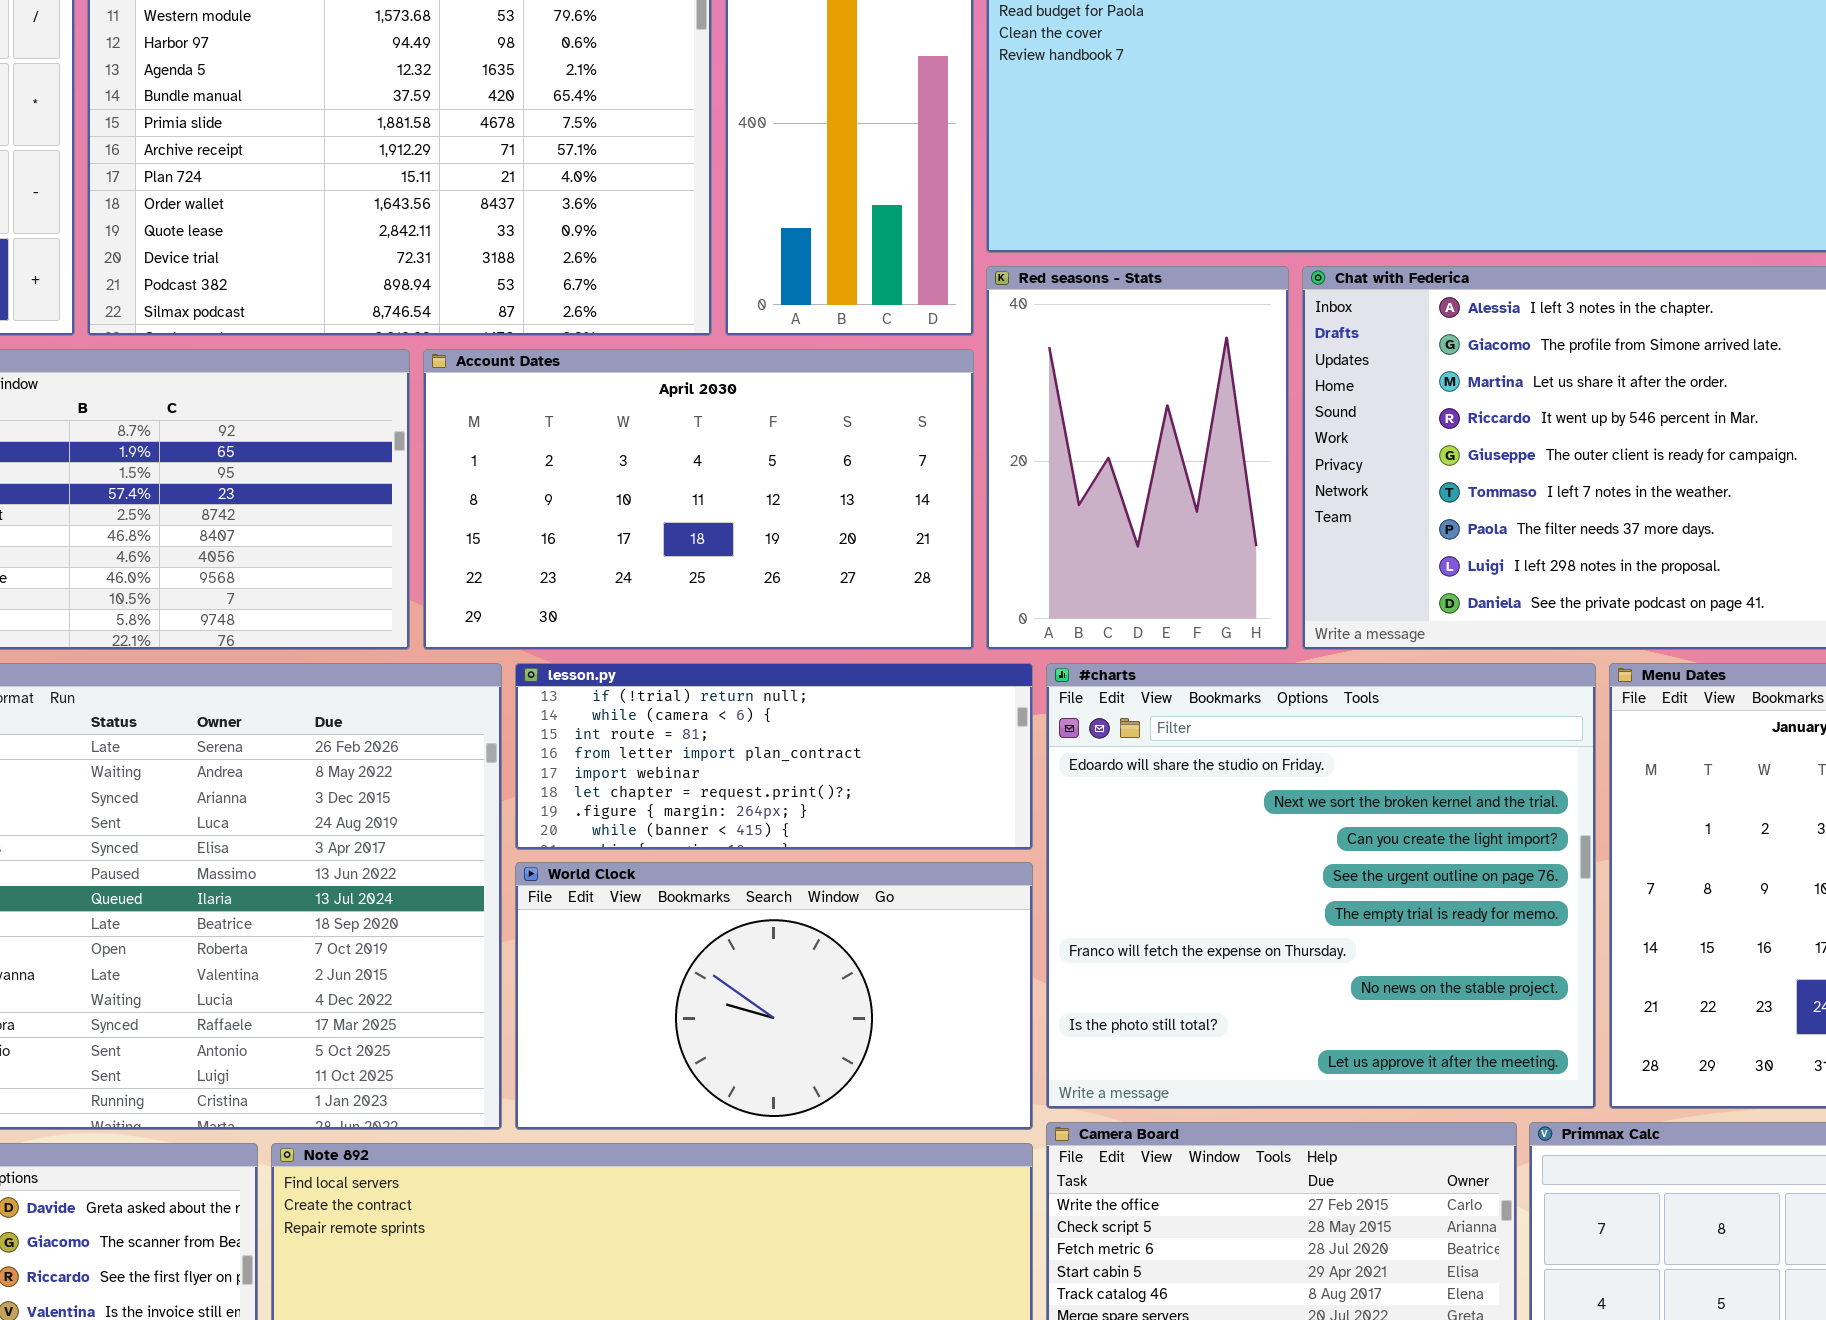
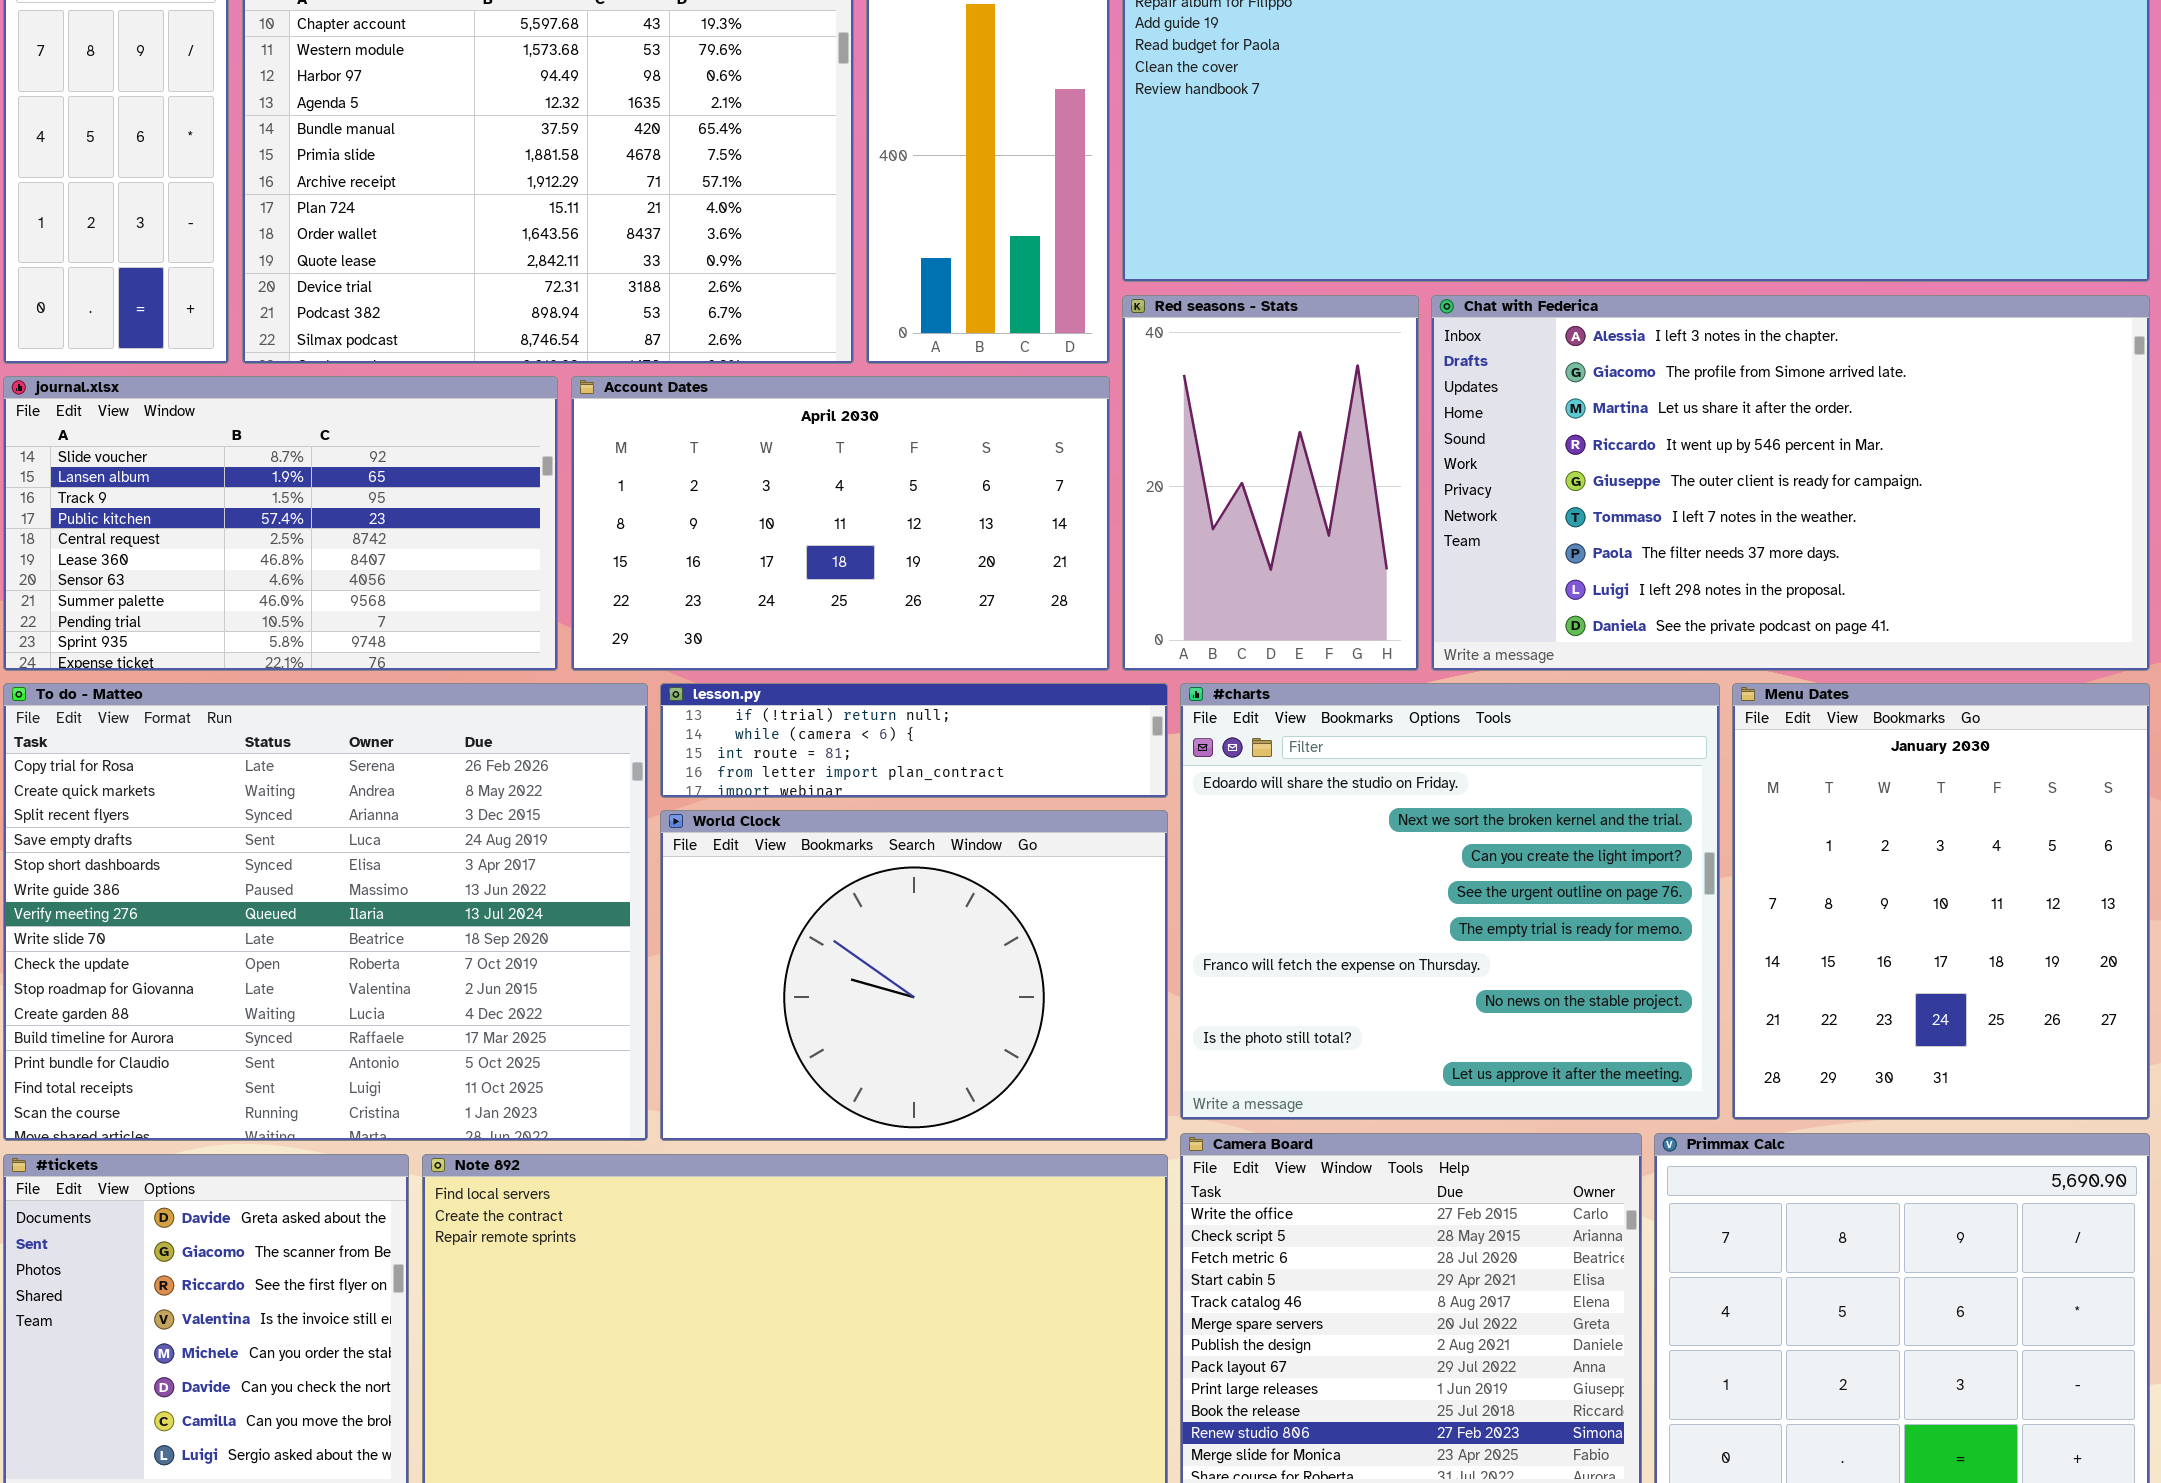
lesson.py: [515,663,1033,850] -> [660,683,1168,798], resized
World Clock: [515,862,1033,1130] -> [660,810,1168,1141], resized

